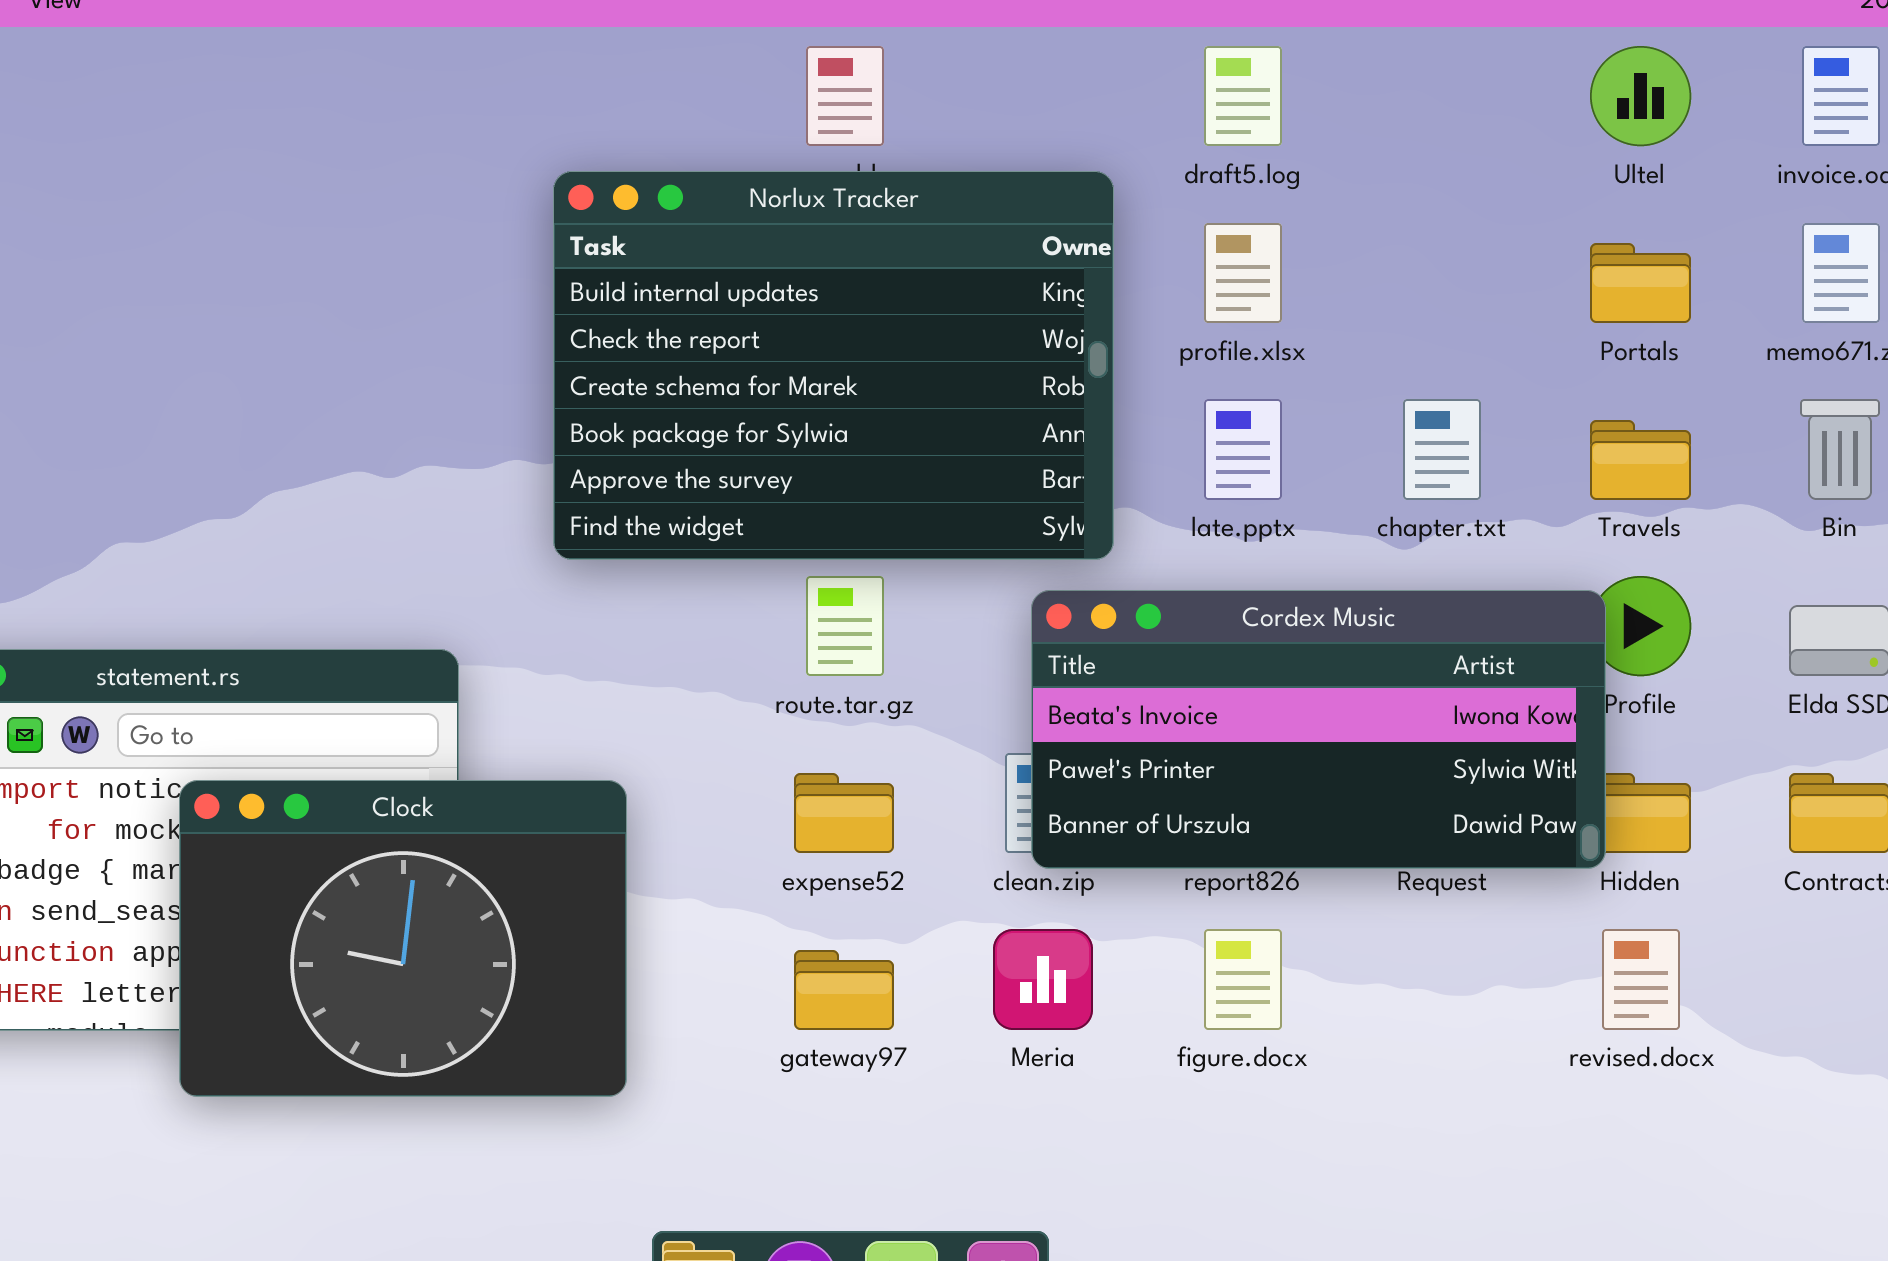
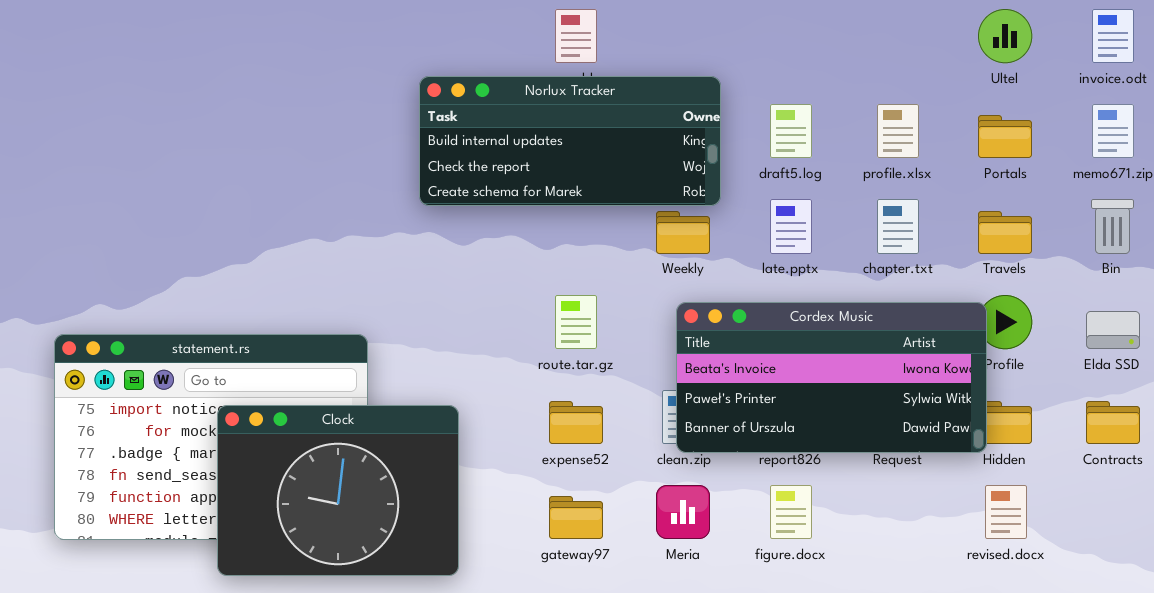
draft5.log: [1204,46,1282,146] -> [770,104,812,158], moved
Norlux Tracker: [553,171,1114,560] -> [419,76,721,206], resized
profile.xlsx: [1204,223,1282,323] -> [877,104,919,158], moved

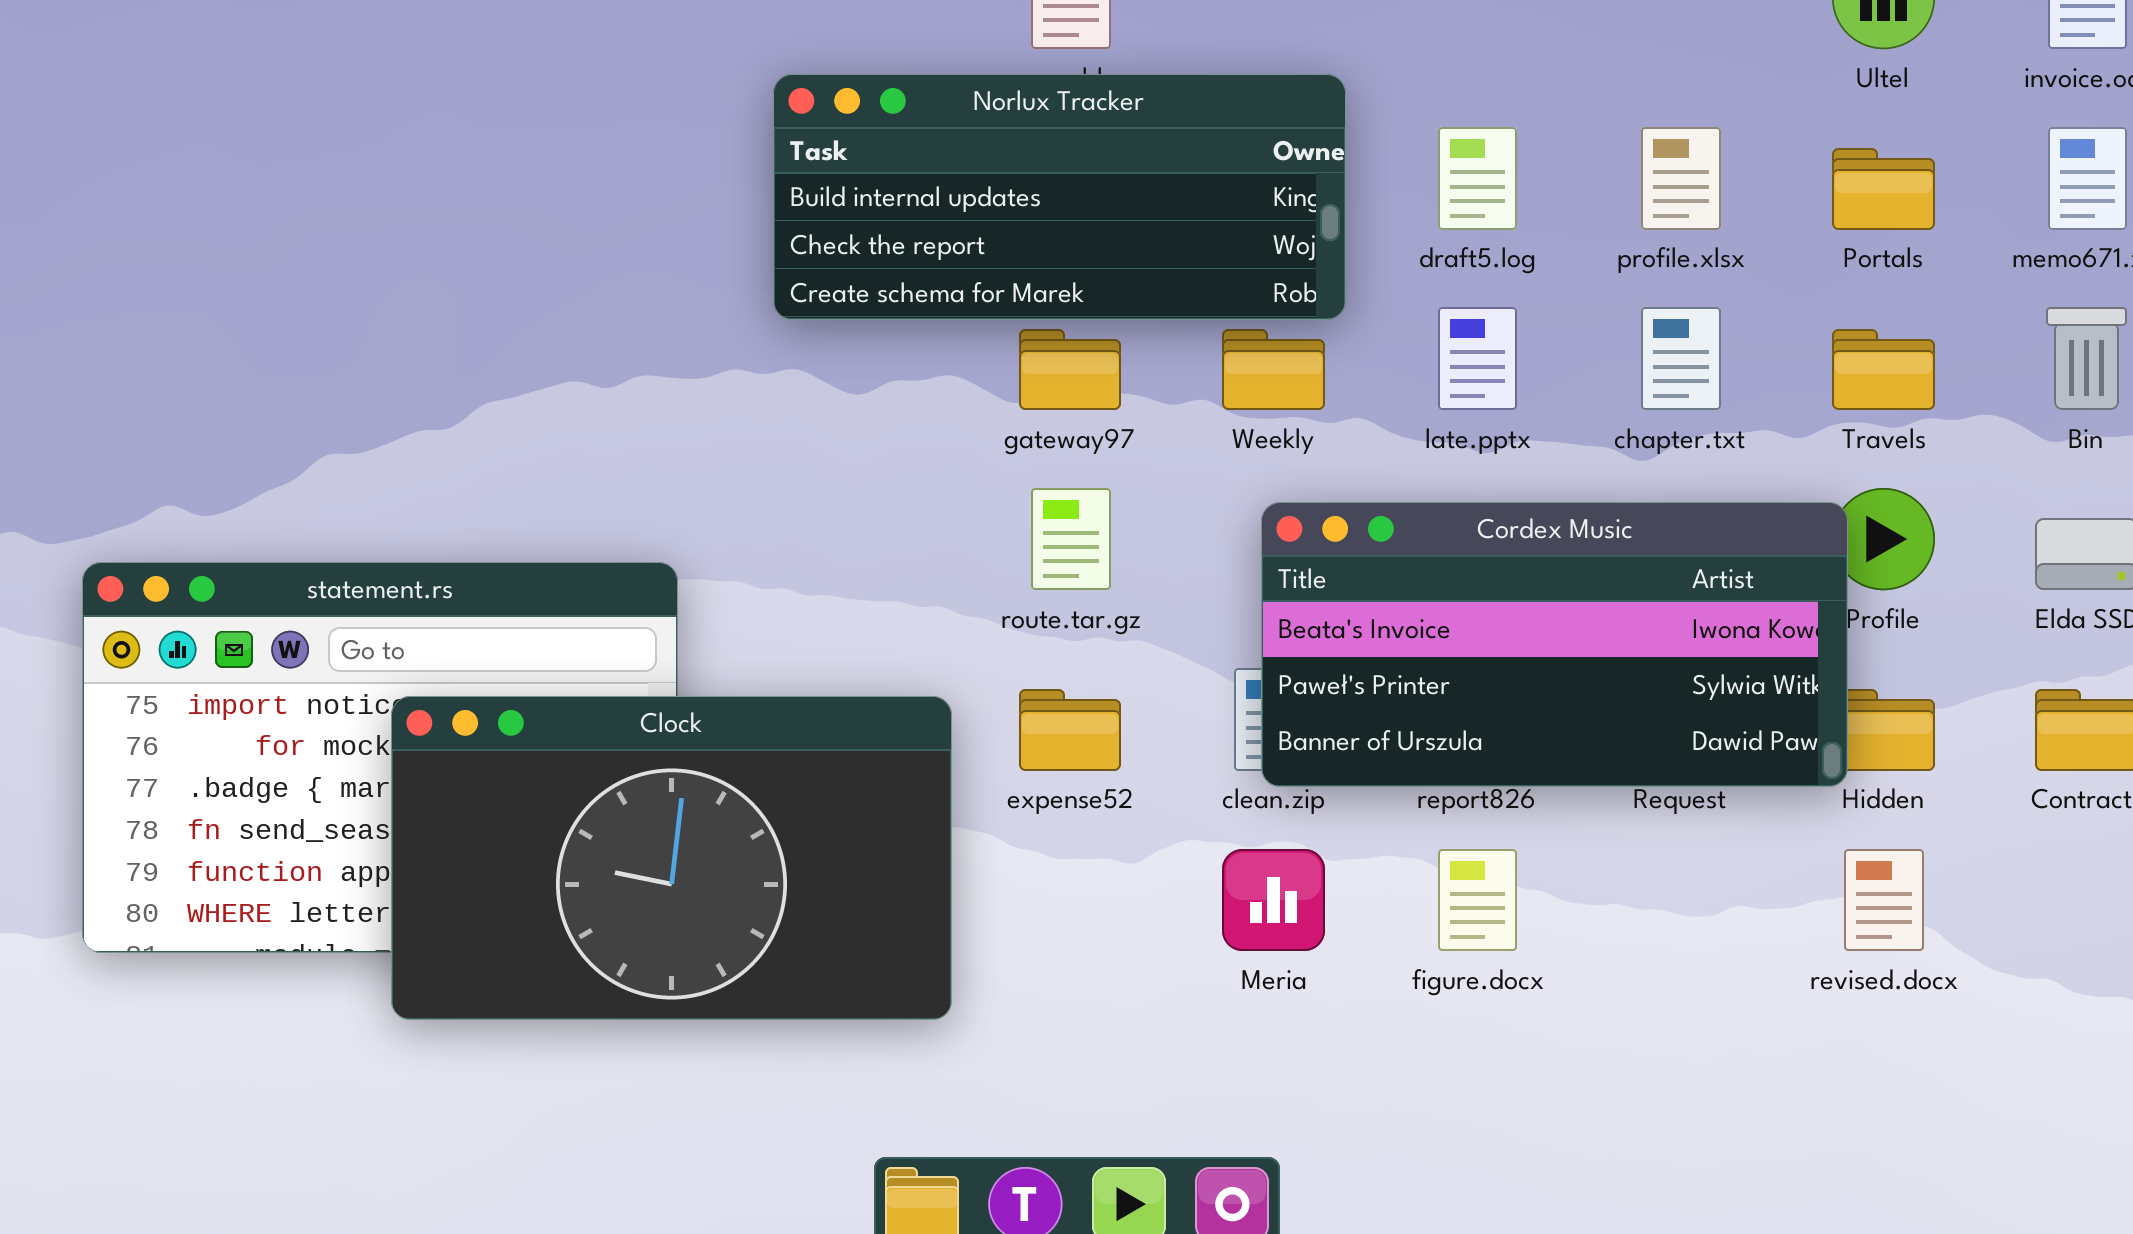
Clock: [217,405,459,576] -> [391,696,952,1020], resized
gateway97: [549,496,603,539] -> [1019,329,1121,410], moved

